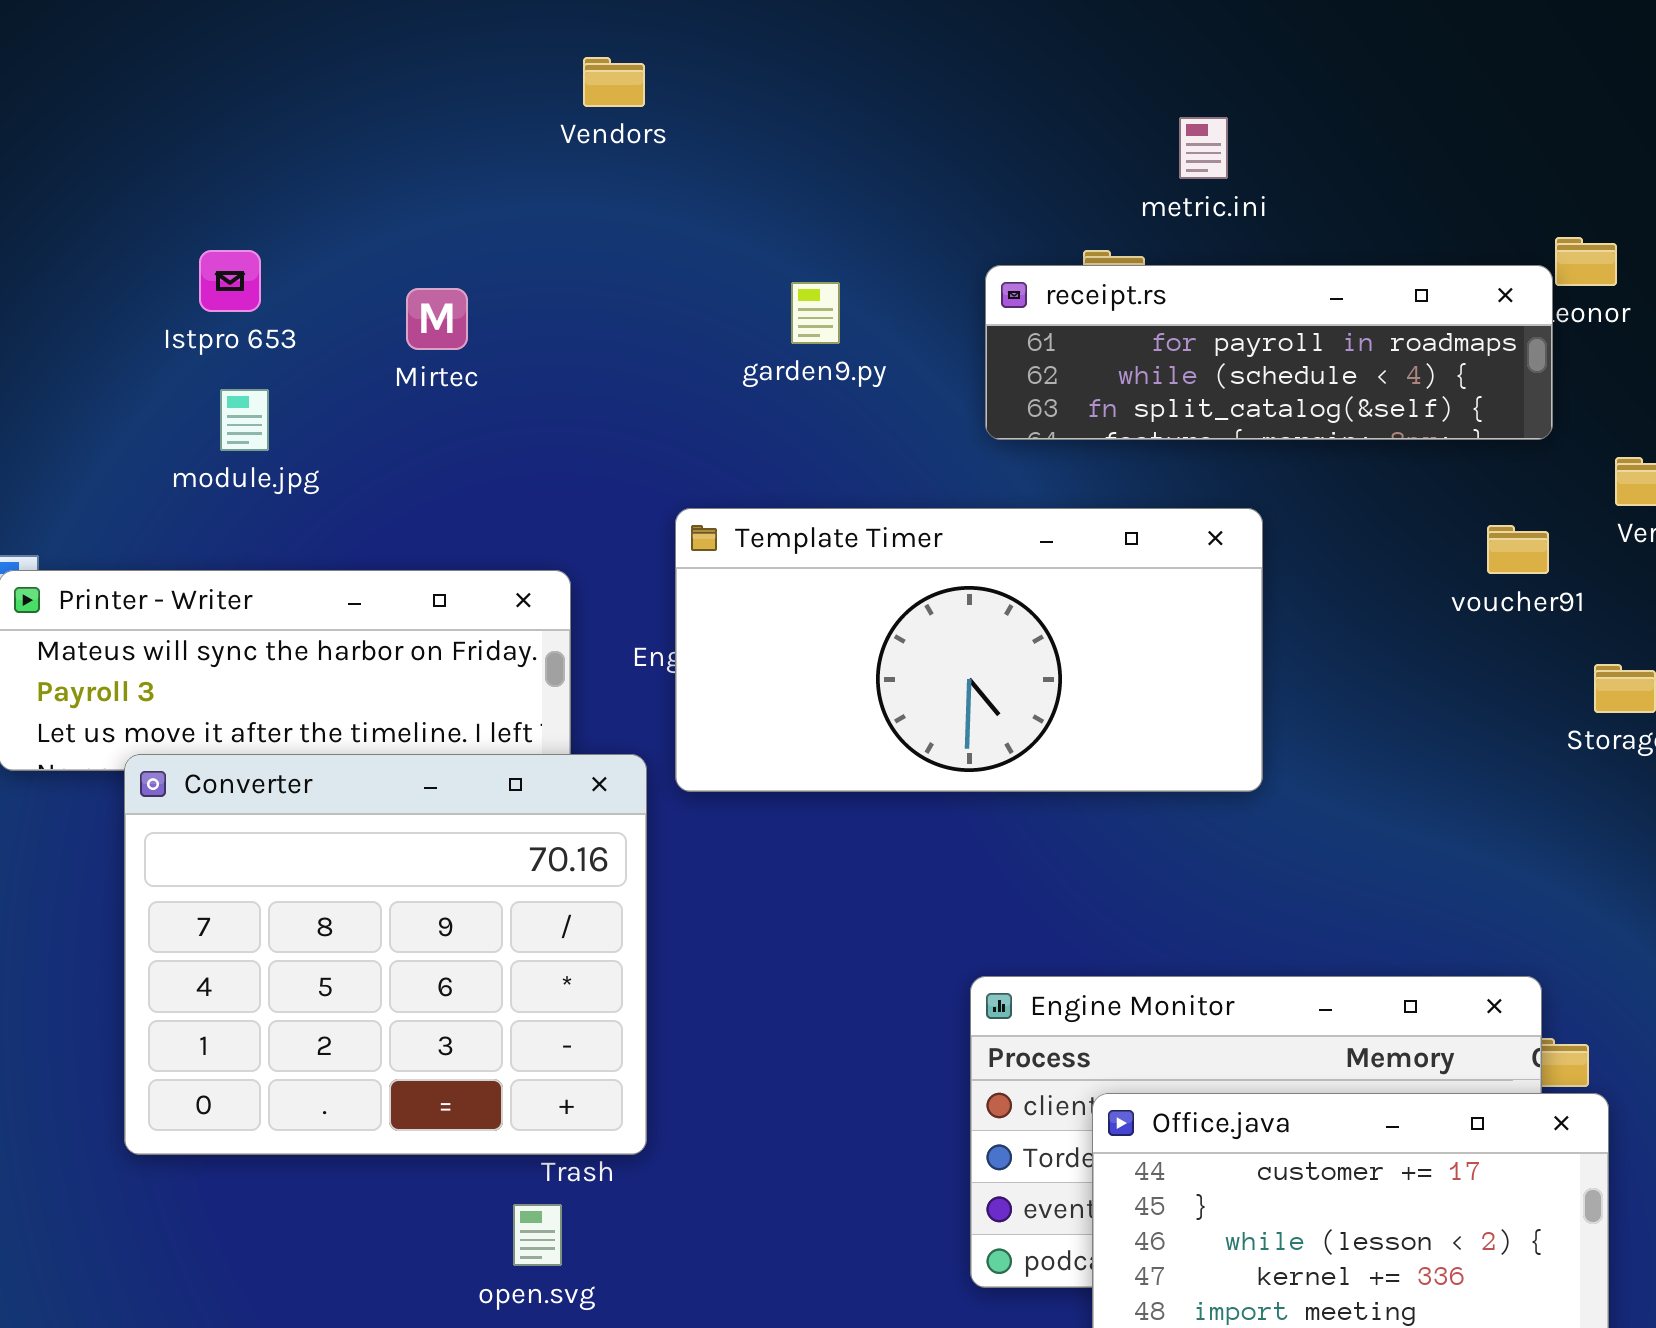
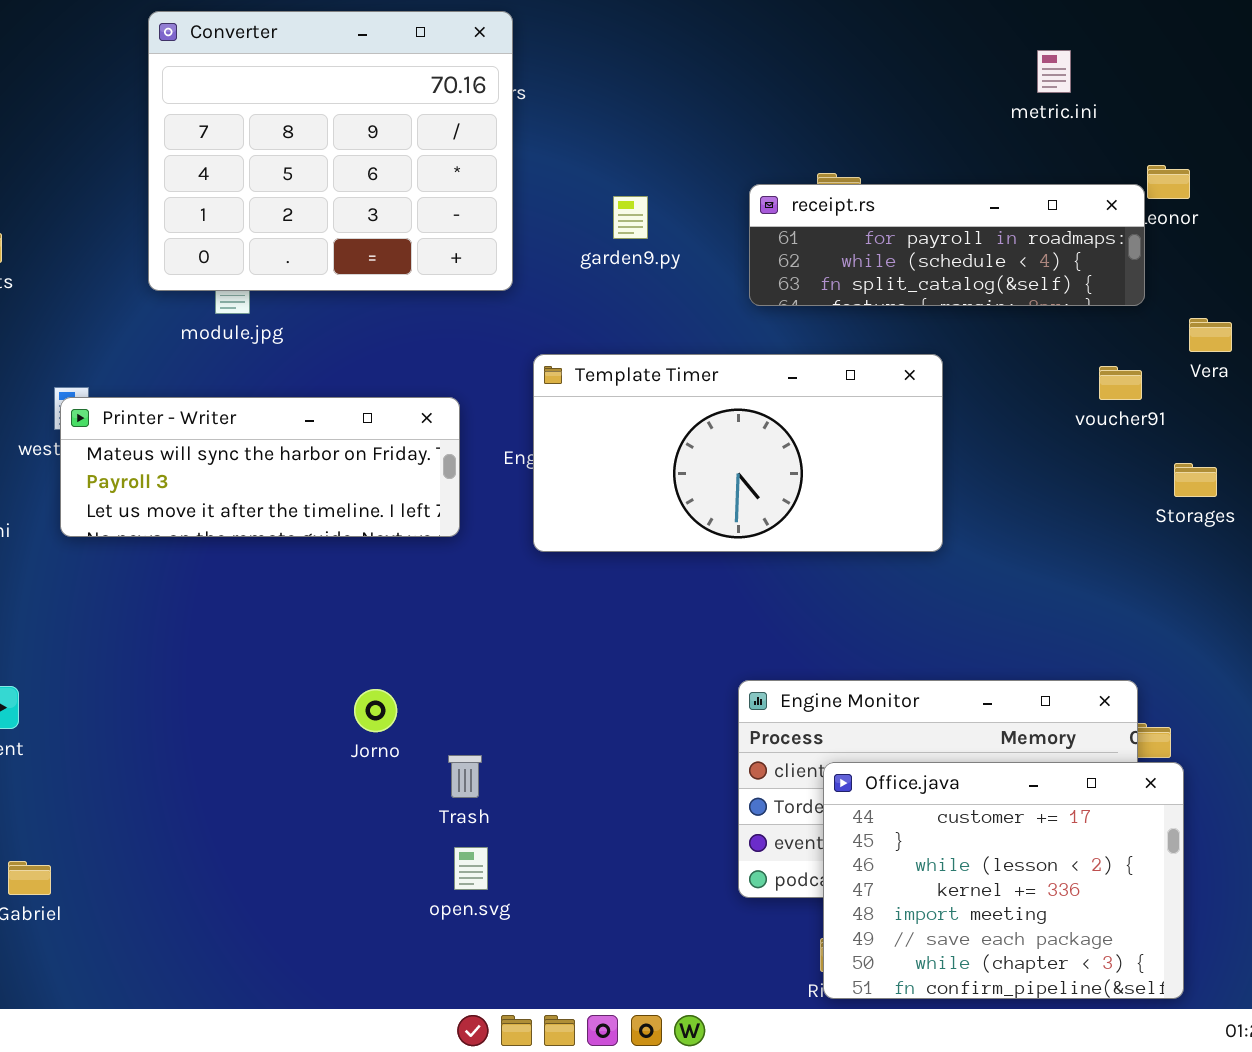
metric.ini: [1179,117,1228,179] -> [1037,50,1071,93], moved
Converter: [124,754,647,1155] -> [148,11,513,291], moved
open.svg: [513,1204,562,1266] -> [454,847,488,890], moved

